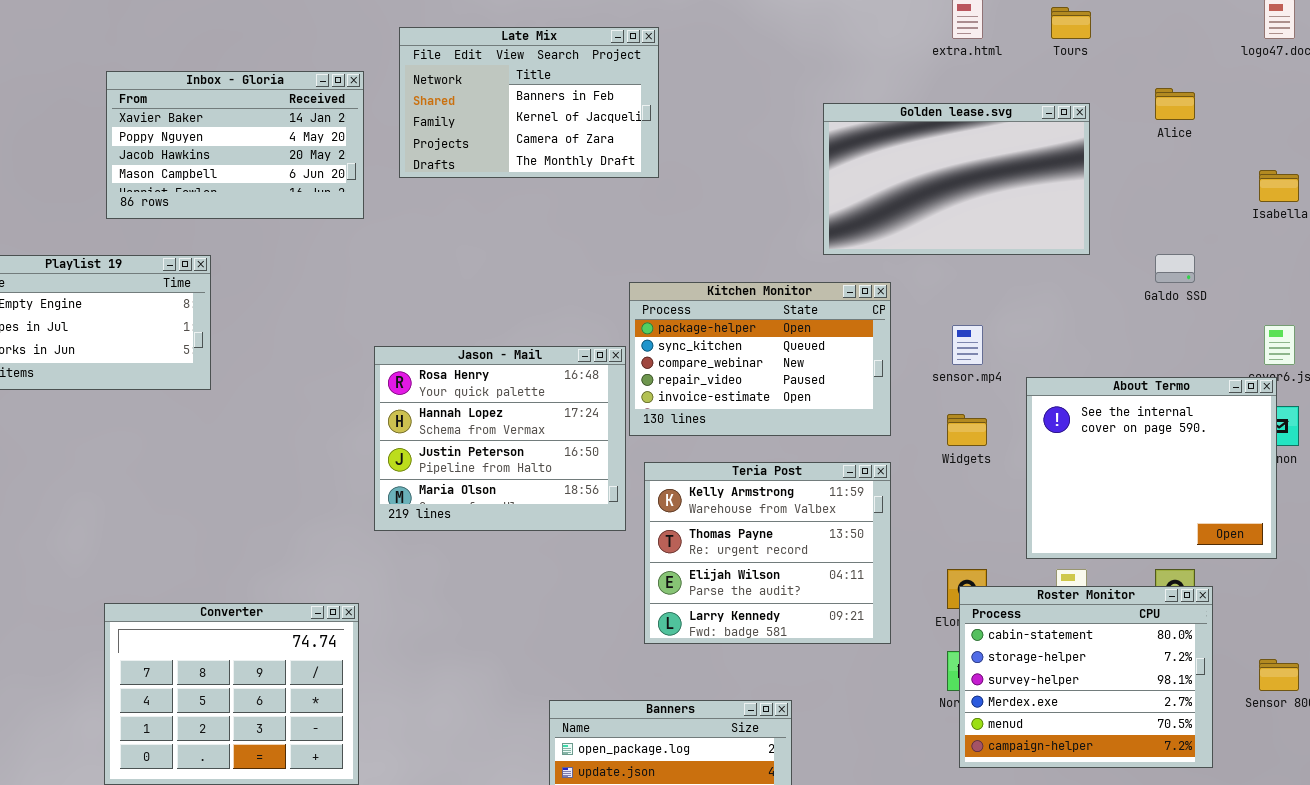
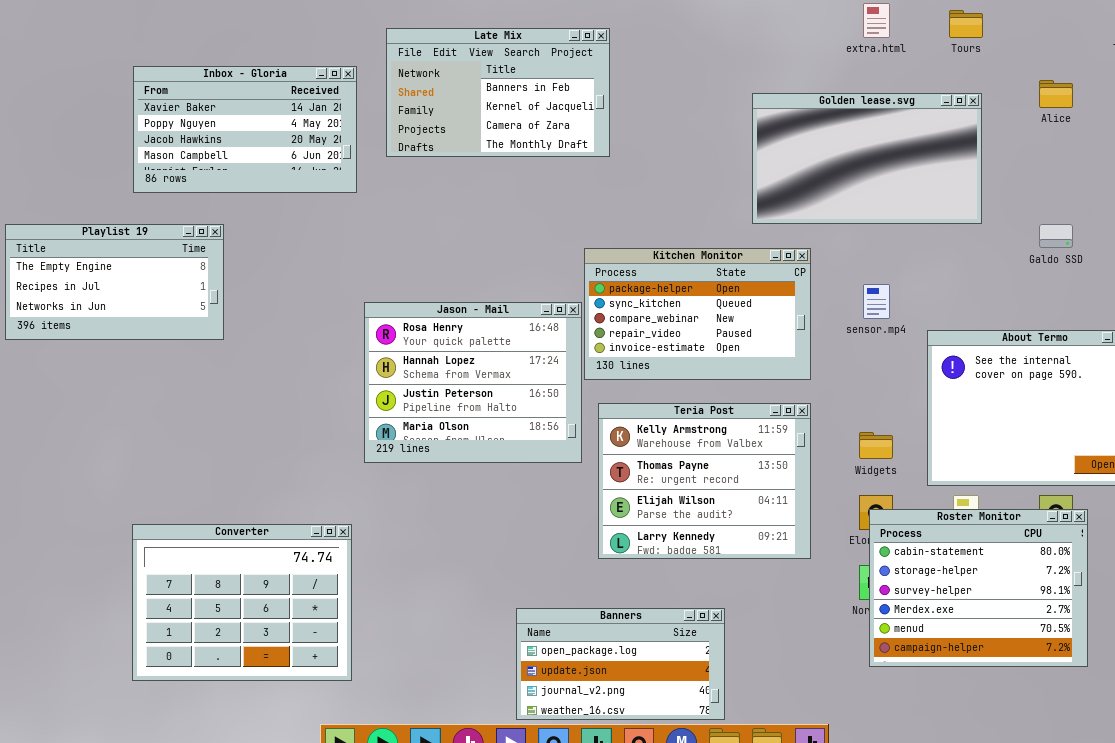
Widgets: [947,414,987,446] -> [859,432,893,459], moved

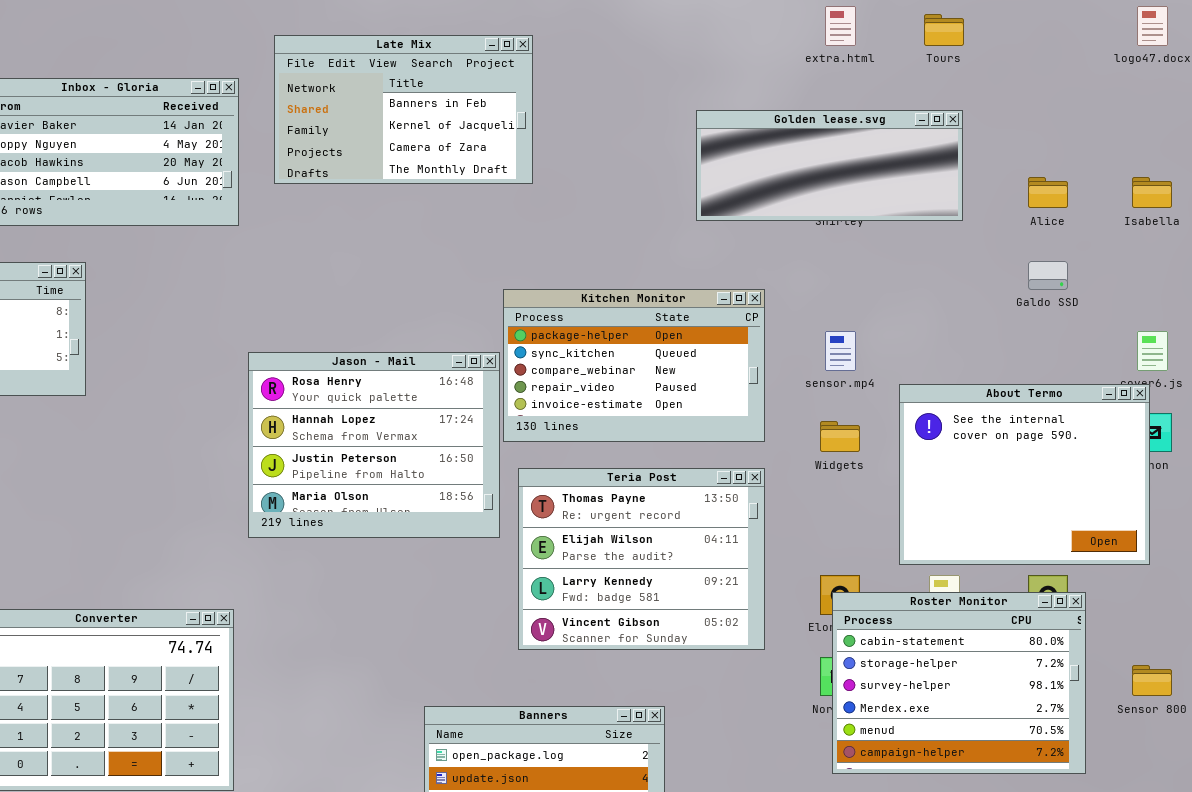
Alice: [1039,80,1073,108] -> [1028,177,1068,208], moved
Golden lease.svg: [752,93,982,224] -> [696,110,963,221], resized
Teria Post: [598,403,811,559] -> [518,468,765,650], scrolled down 1 row
Widgets: [859,432,893,459] -> [820,421,860,452], moved

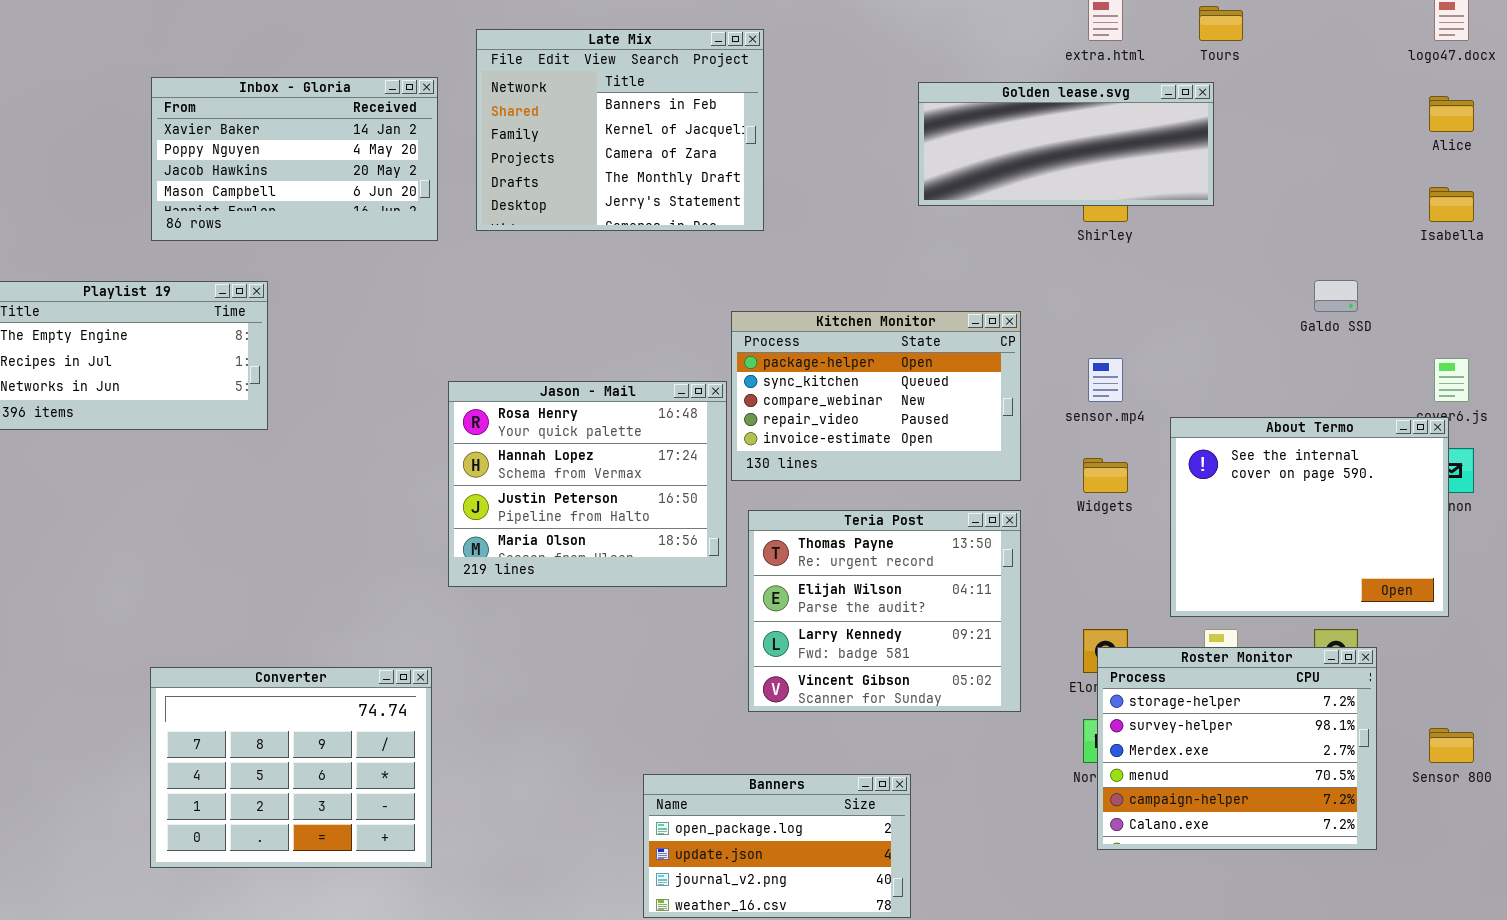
Late Mix: [274,35,533,184] -> [476,29,764,231], resized
Golden lease.svg: [696,110,963,221] -> [918,82,1214,206], moved
Alice: [1028,177,1068,208] -> [1429,96,1474,132], moved
Roster Monitor: [832,592,1086,774] -> [1097,647,1377,850], scrolled down 1 row

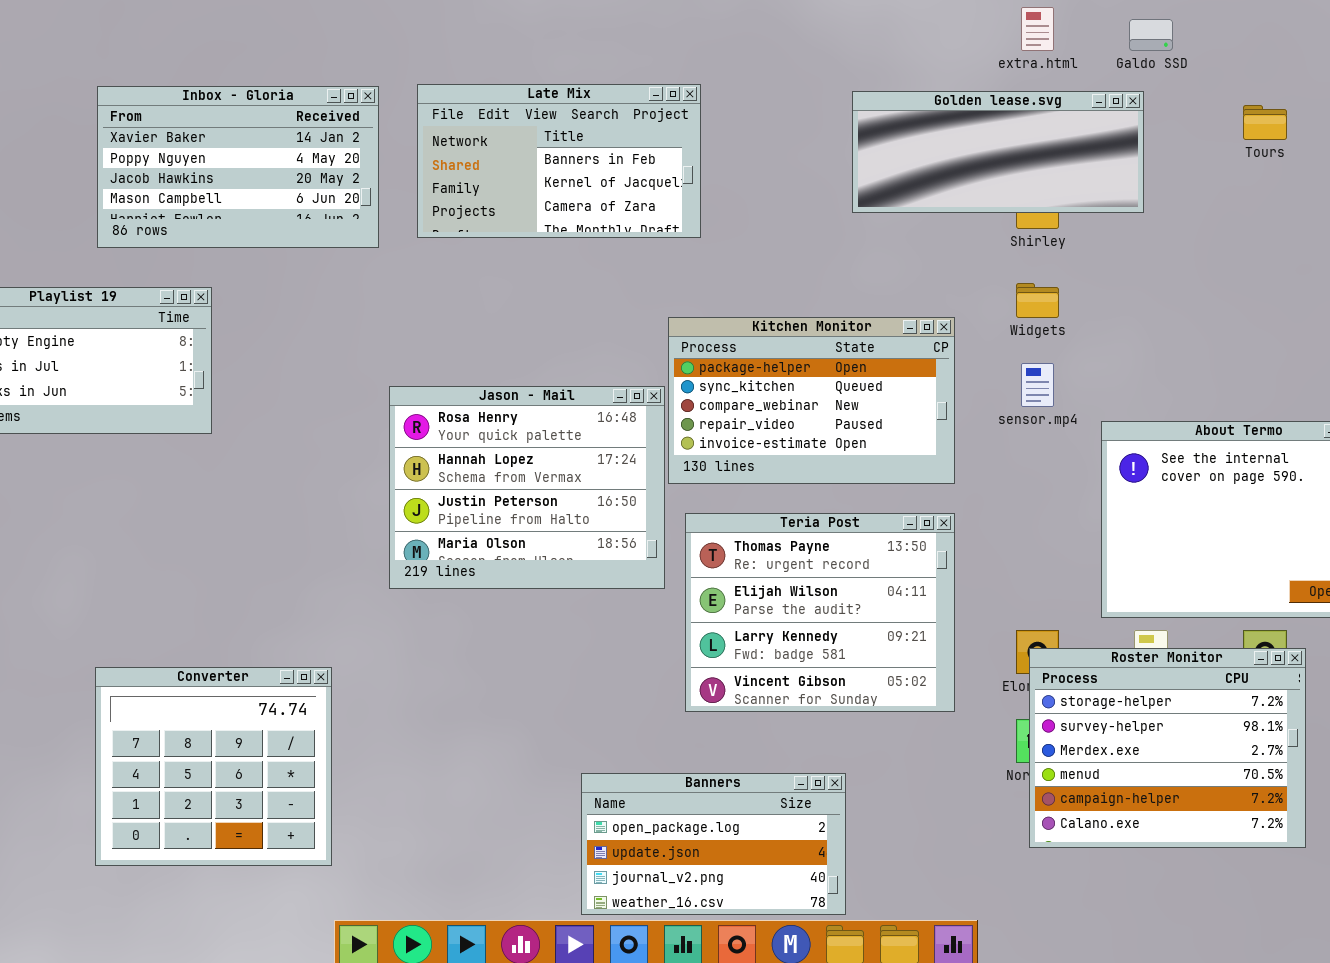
Tours: [1199,6,1243,41] -> [1243,105,1287,140], moved
Late Mix: [476,29,764,231] -> [417,84,701,238], resized
Galdo SSD: [1314,280,1358,312] -> [1129,19,1173,51], moved
Widgets: [1083,458,1128,493] -> [1016,283,1059,318], moved
Converter: [150,667,432,868] -> [95,667,332,866], resized

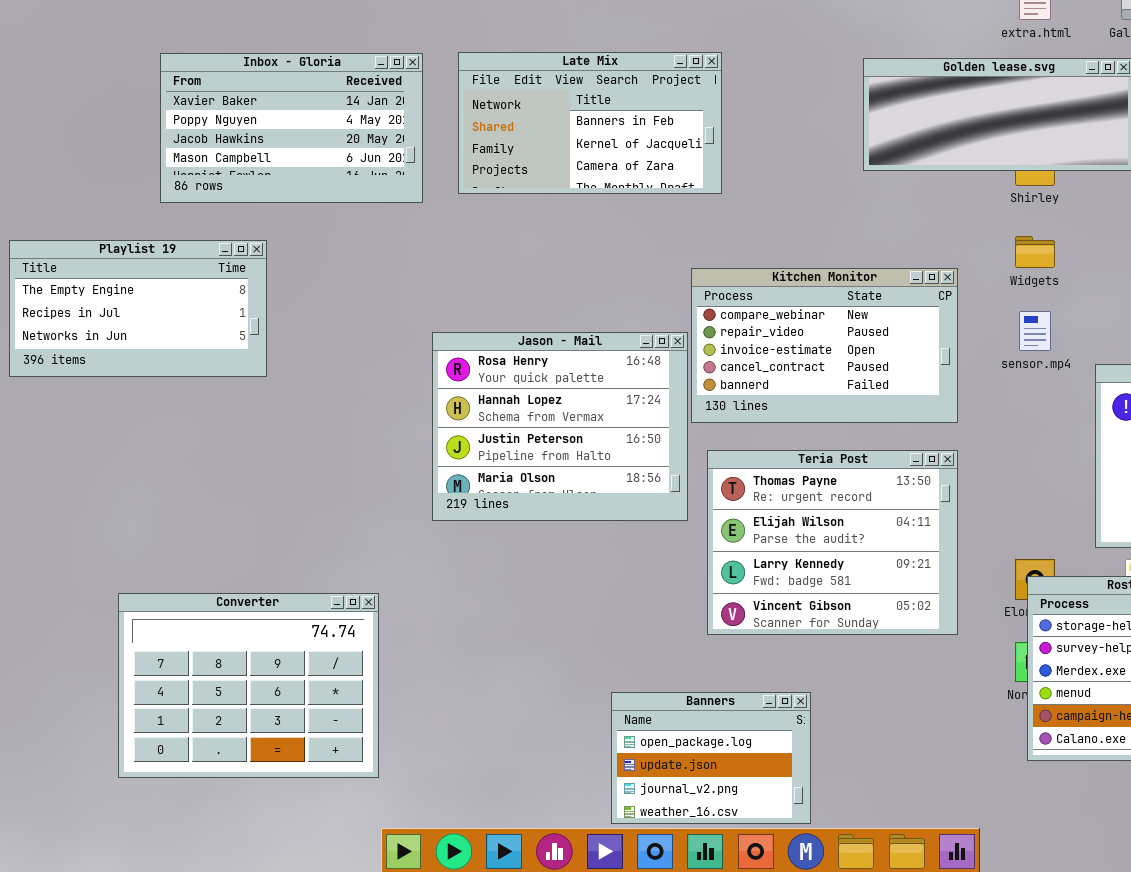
Kitchen Monitor: [668,317,955,484] -> [691,268,958,423], scrolled down 2 rows
Converter: [95,667,332,866] -> [118,593,379,778], resized
Banners: [581,773,846,915] -> [611,692,811,824], resized

